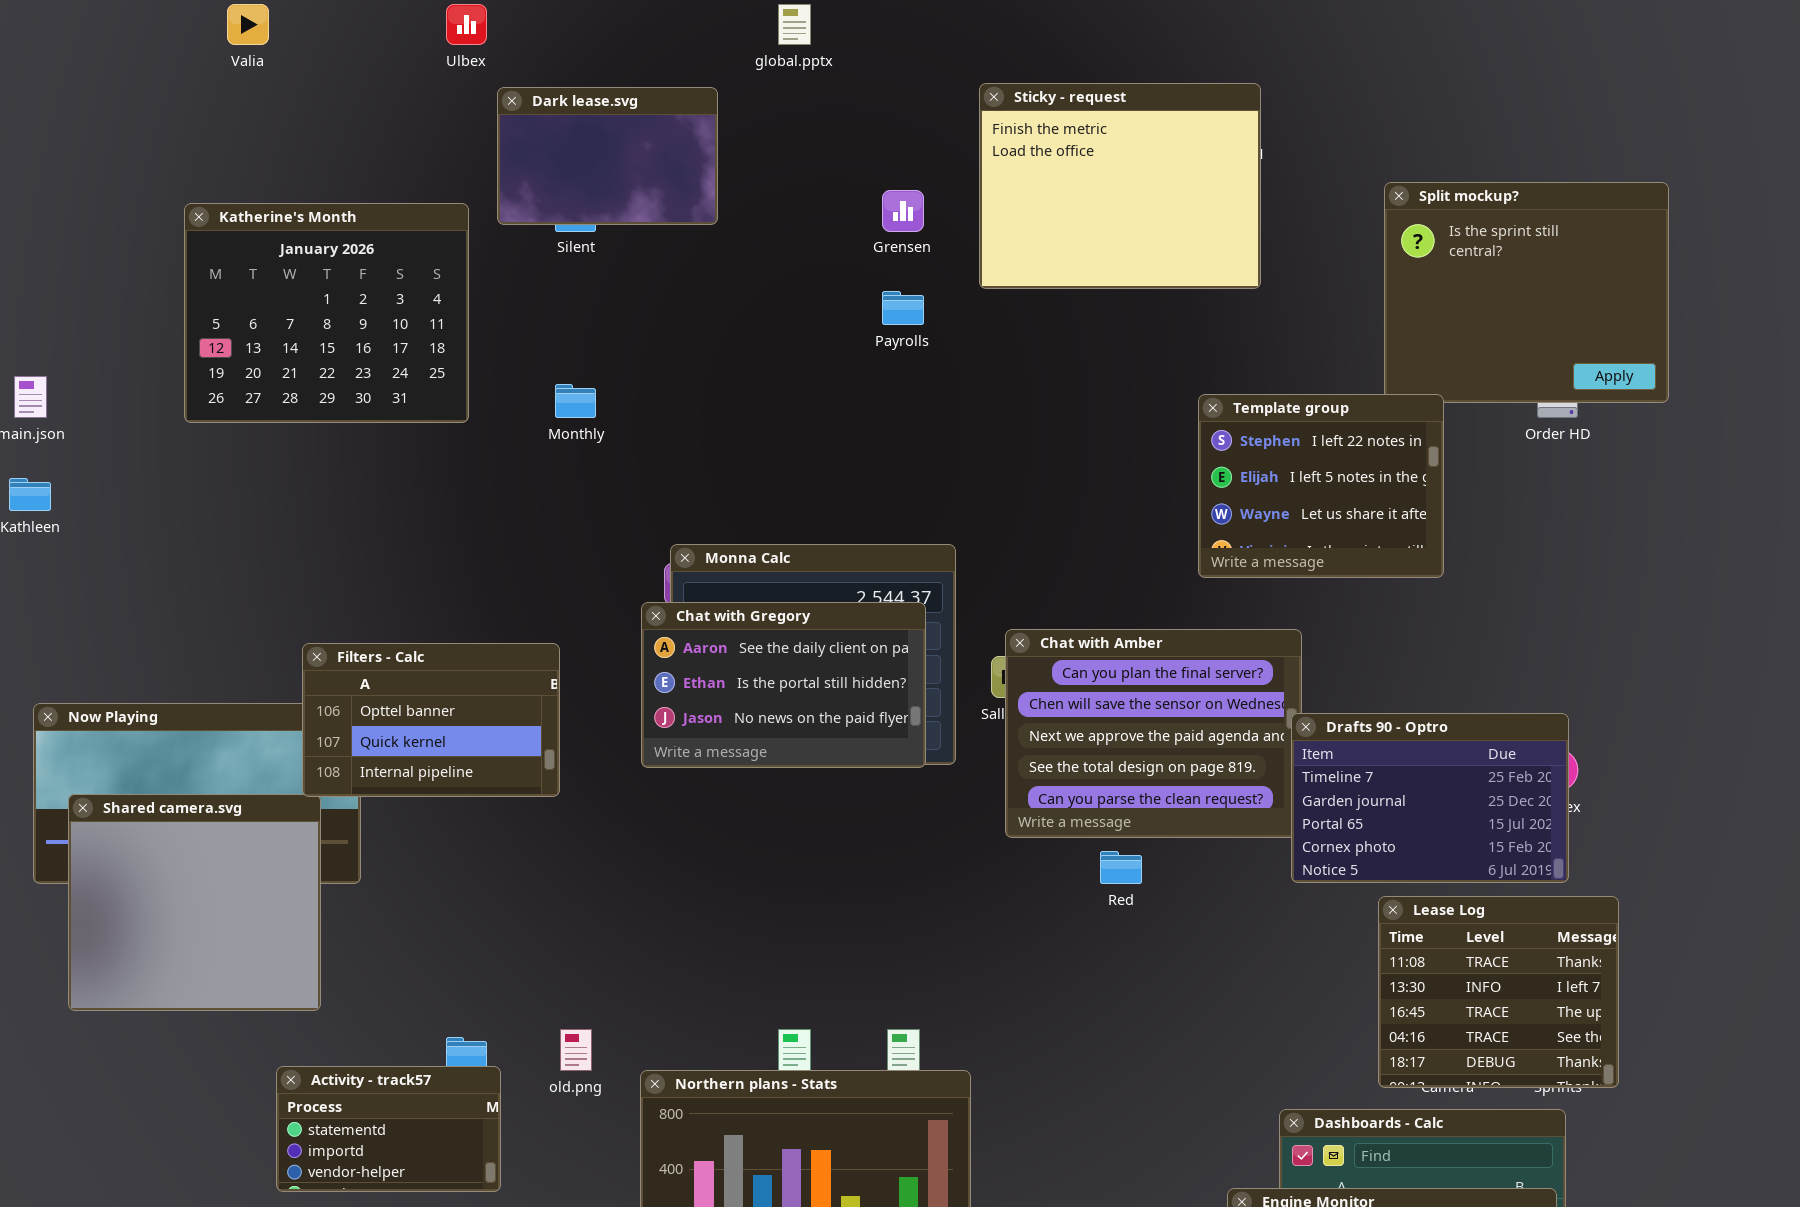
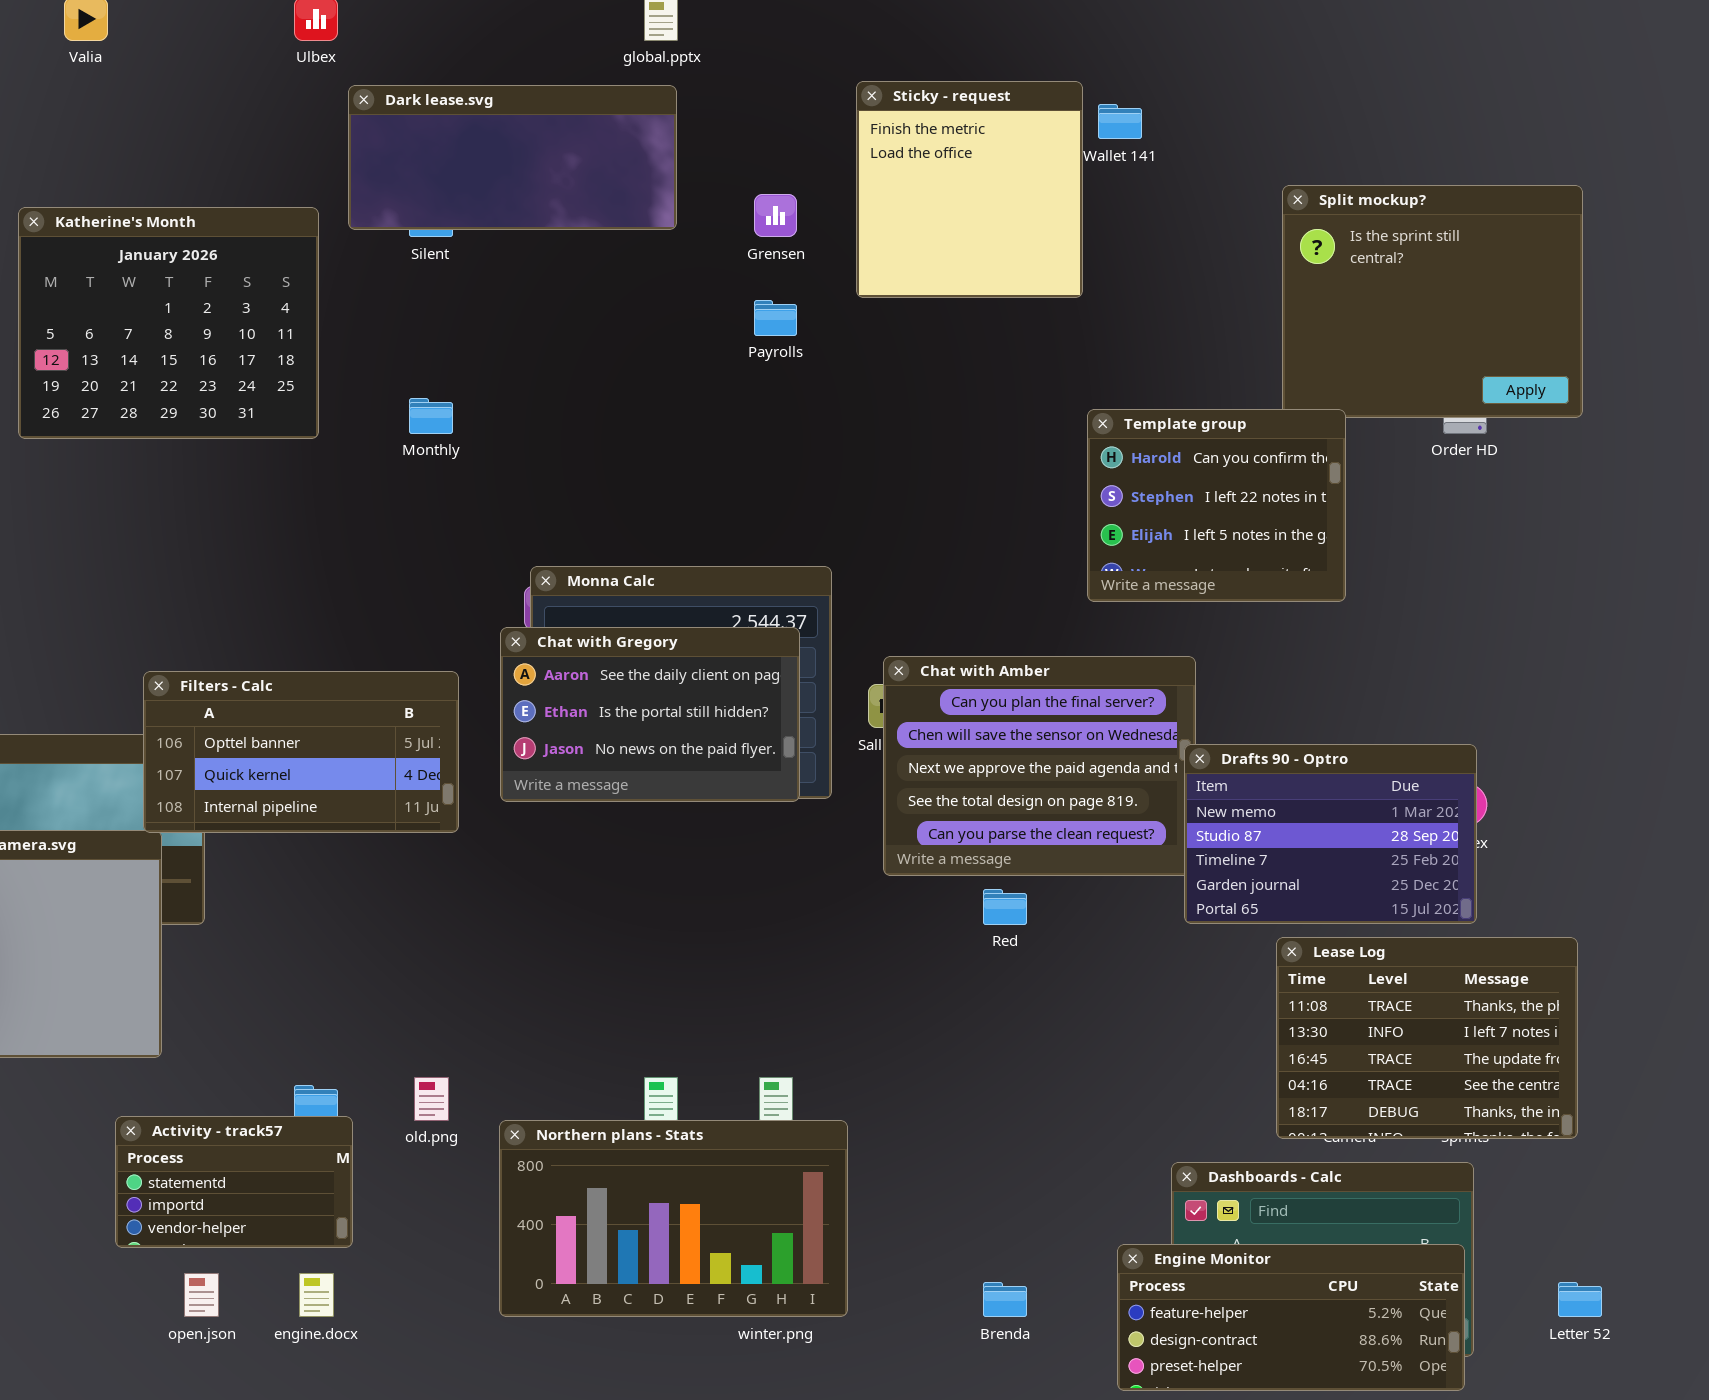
Sticky - request: [979,83,1261,289] -> [856,81,1083,298], resized
Dark lease.svg: [497,87,718,225] -> [348,85,677,230], resized
Template group: [1198,394,1444,578] -> [1087,409,1346,602], scrolled up 1 row
Filters - Calc: [302,643,560,797] -> [143,671,459,833], resized
Drafts 90 - Optro: [1291,713,1569,883] -> [1184,744,1477,924], scrolled up 2 rows
Lease Log: [1378,896,1619,1088] -> [1276,937,1578,1139], resized

